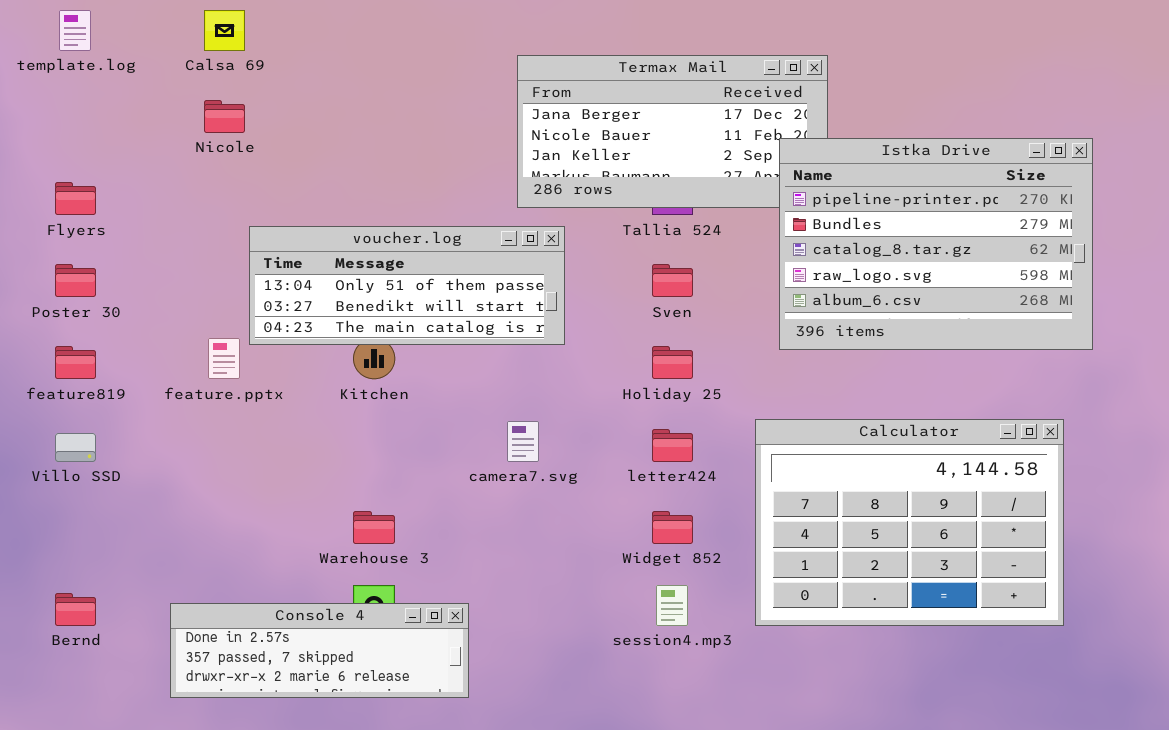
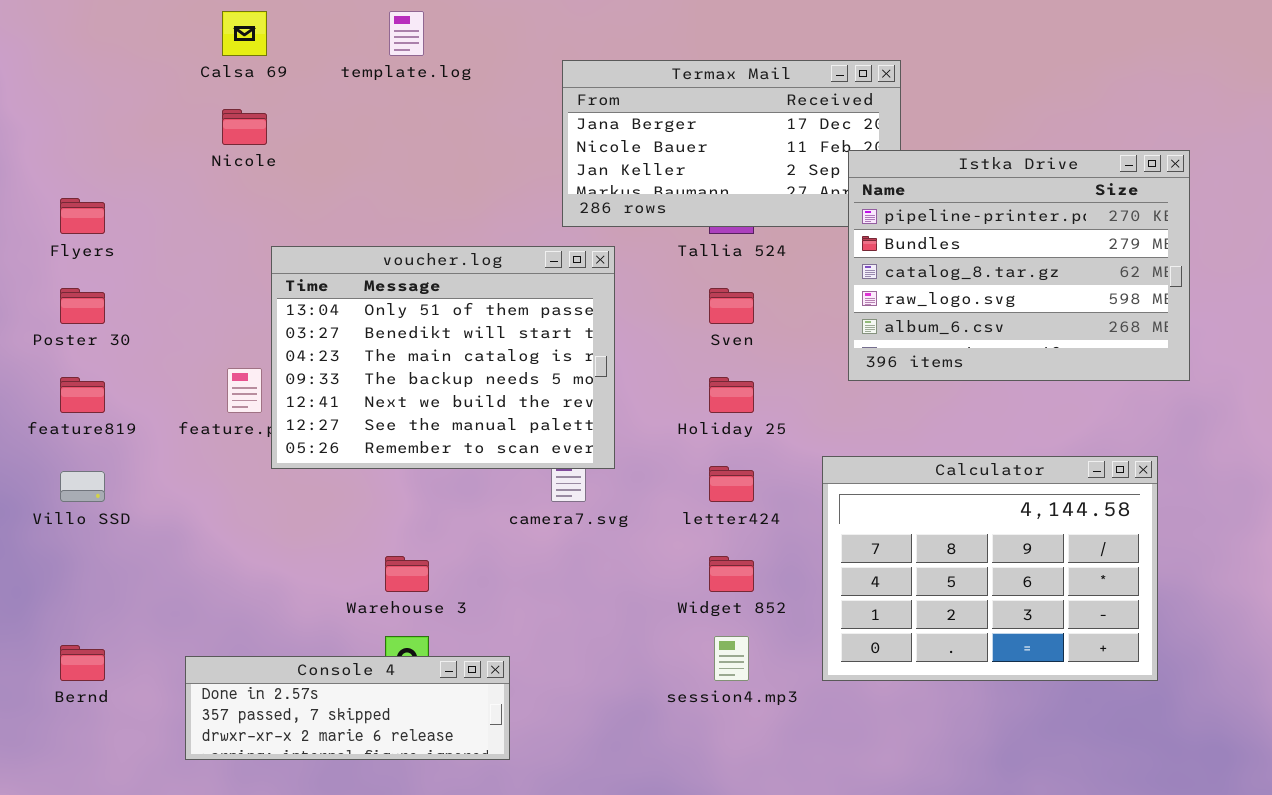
template.log: [59,10,91,51] -> [389,11,424,56], moved
voucher.log: [249,226,565,345] -> [271,246,615,469], resized

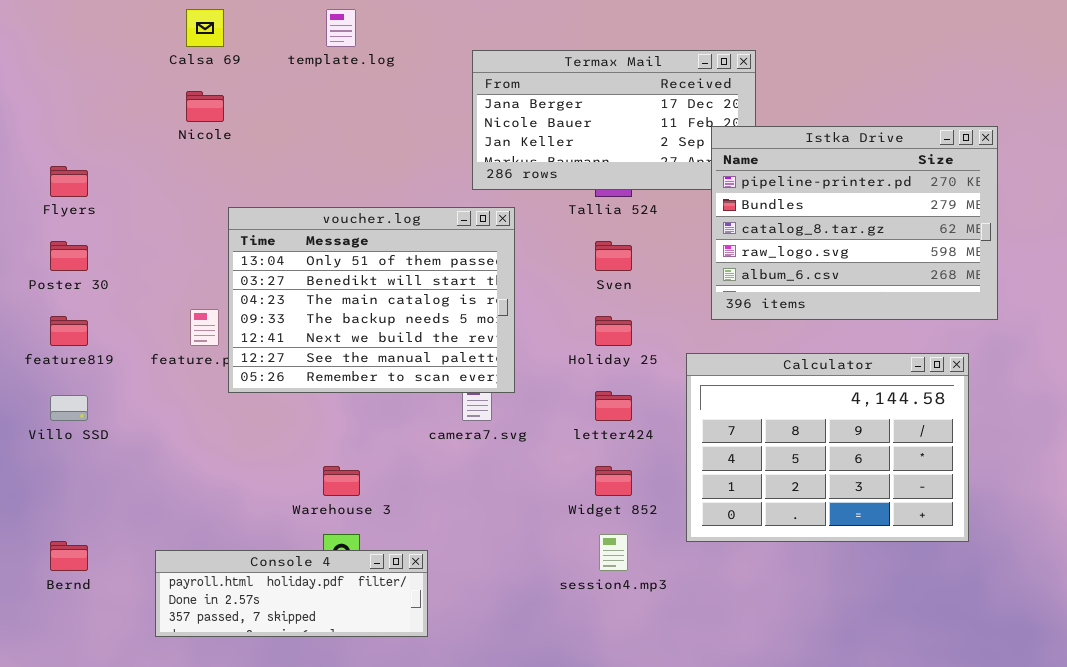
Calculator: [822,456,1158,681] -> [686,353,969,542], moved
Console 4: [185,656,510,760] -> [155,550,428,637], scrolled up 1 row

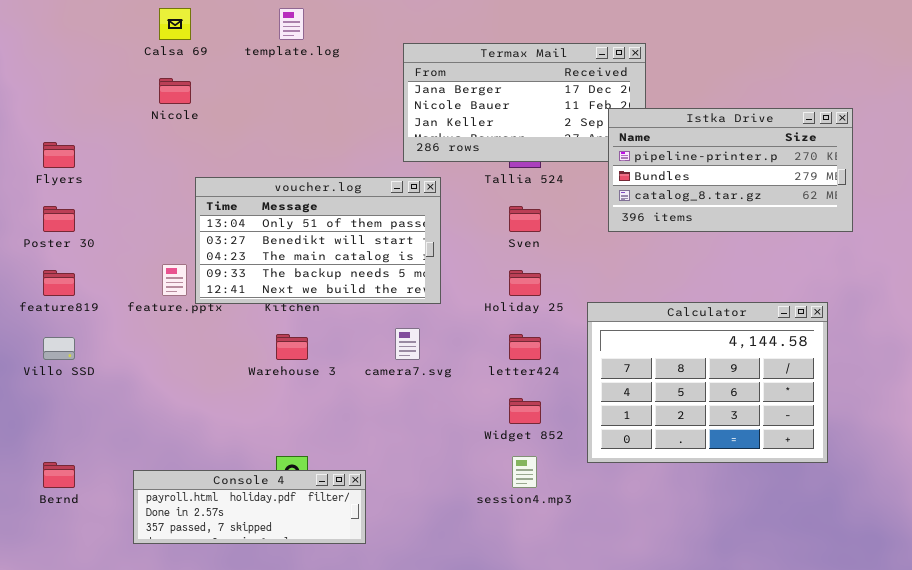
Istka Drive: [711,126,998,320] -> [608,108,853,232], resized
voucher.log: [228,207,515,393] -> [195,177,441,304], resized
Warehouse 3: [323,466,360,496] -> [276,334,308,360], moved

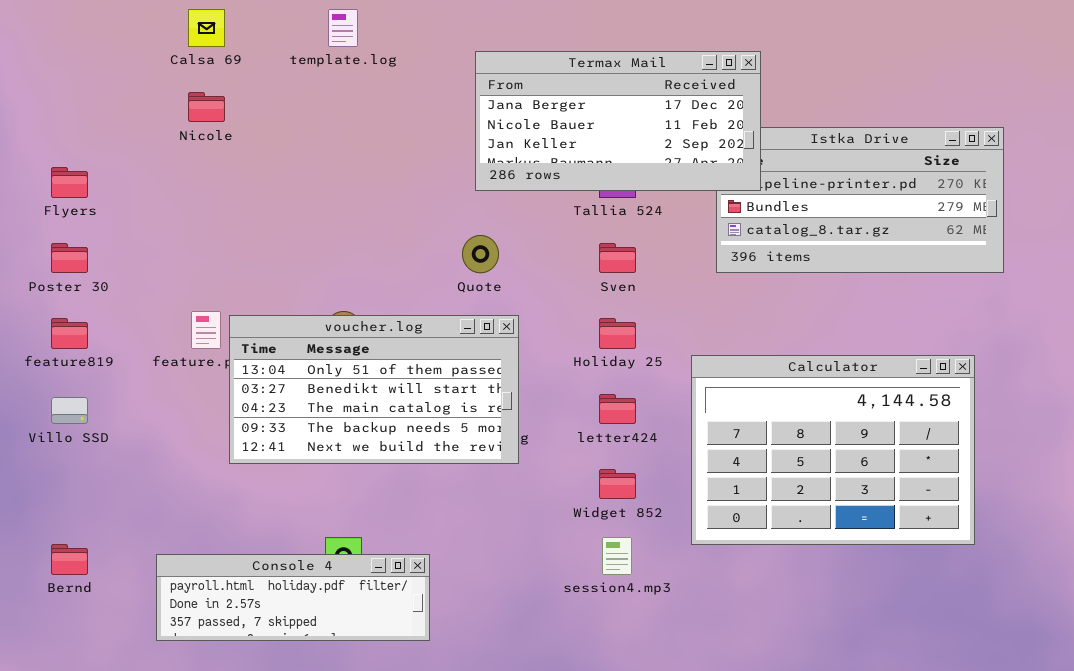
Termax Mail: [403,43,646,162] -> [475,51,761,191], raised
voucher.log: [195,177,441,304] -> [229,315,519,464], moved

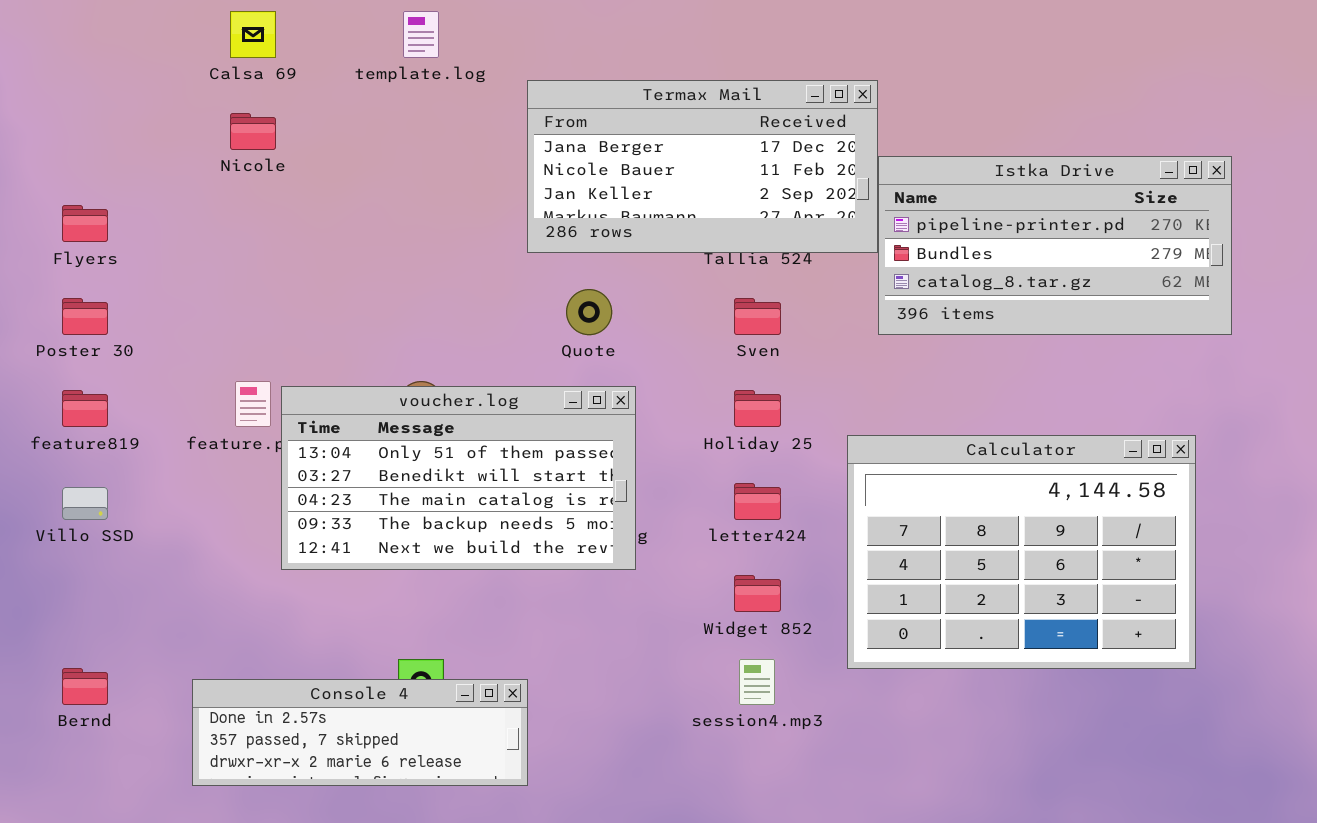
Termax Mail: [475,51,761,191] -> [527,80,878,253], moved
Console 4: [156,554,430,641] -> [192,679,528,786], scrolled down 1 row

